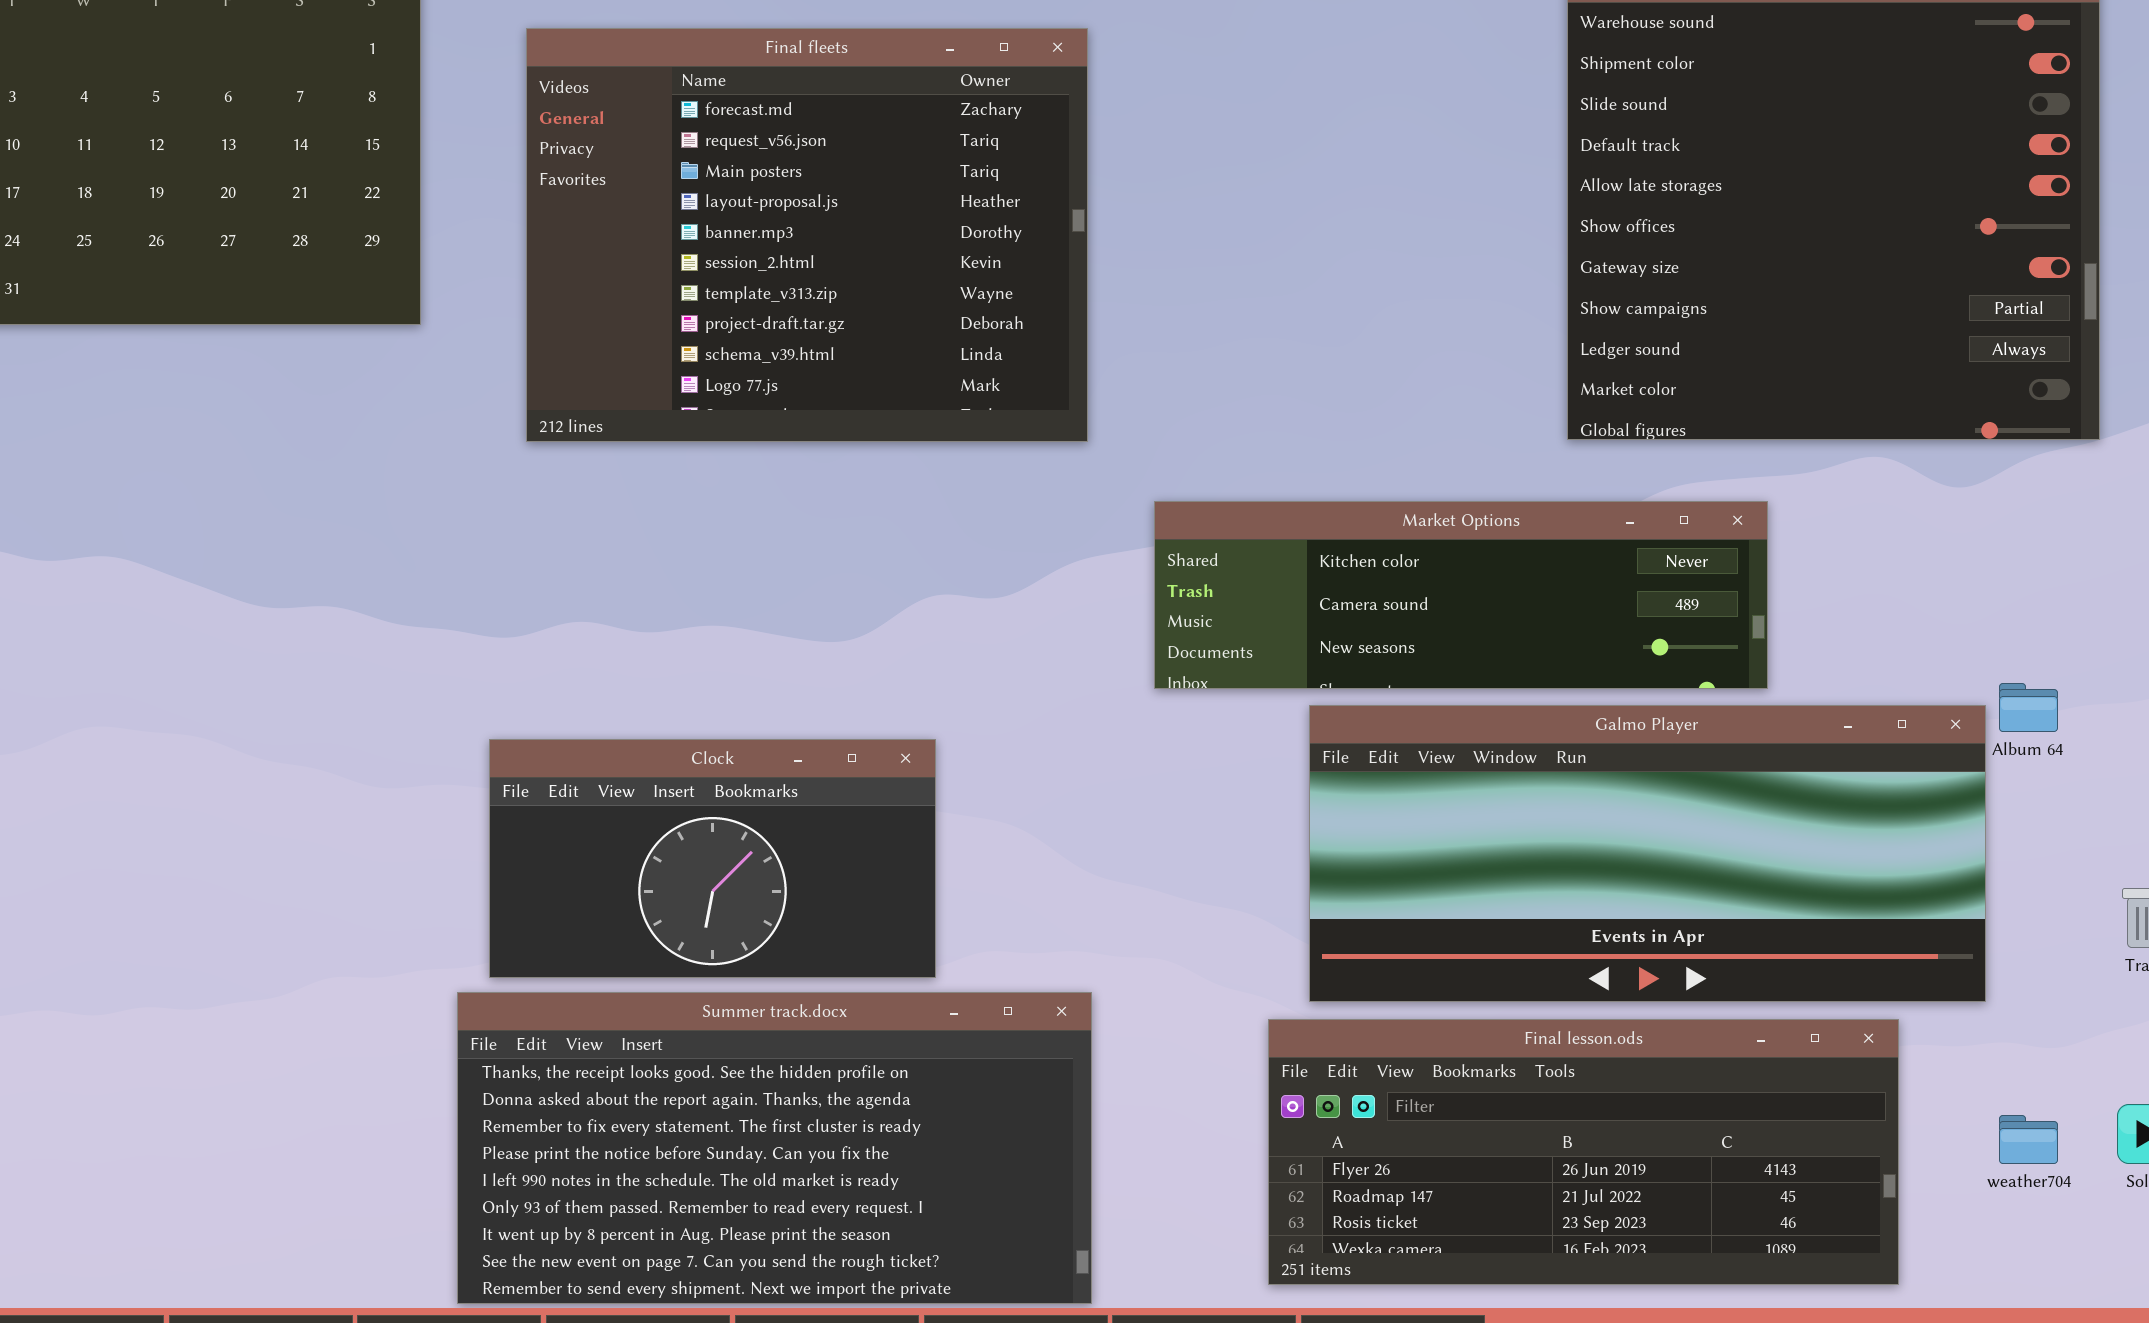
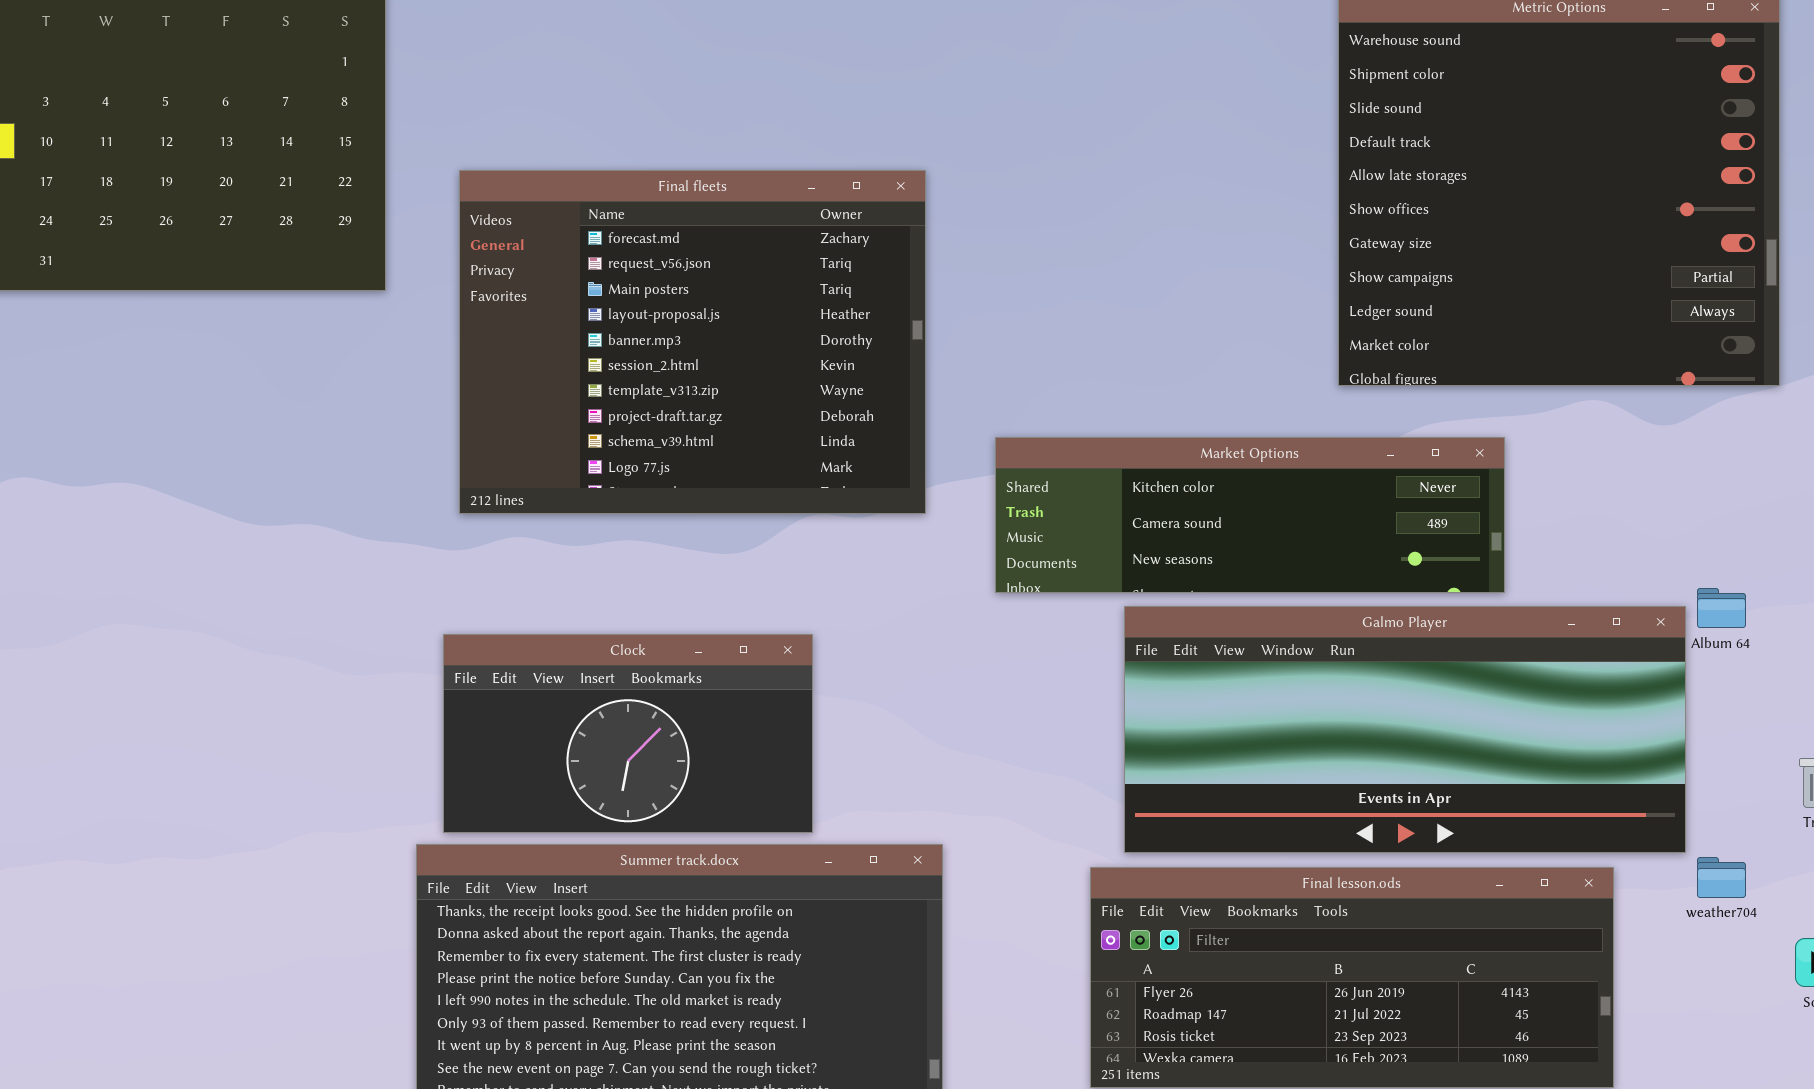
Final fleets: [526,28,1088,442] -> [459,170,926,514], moved
weather704: [1999,1115,2058,1164] -> [1697,857,1746,898], moved

